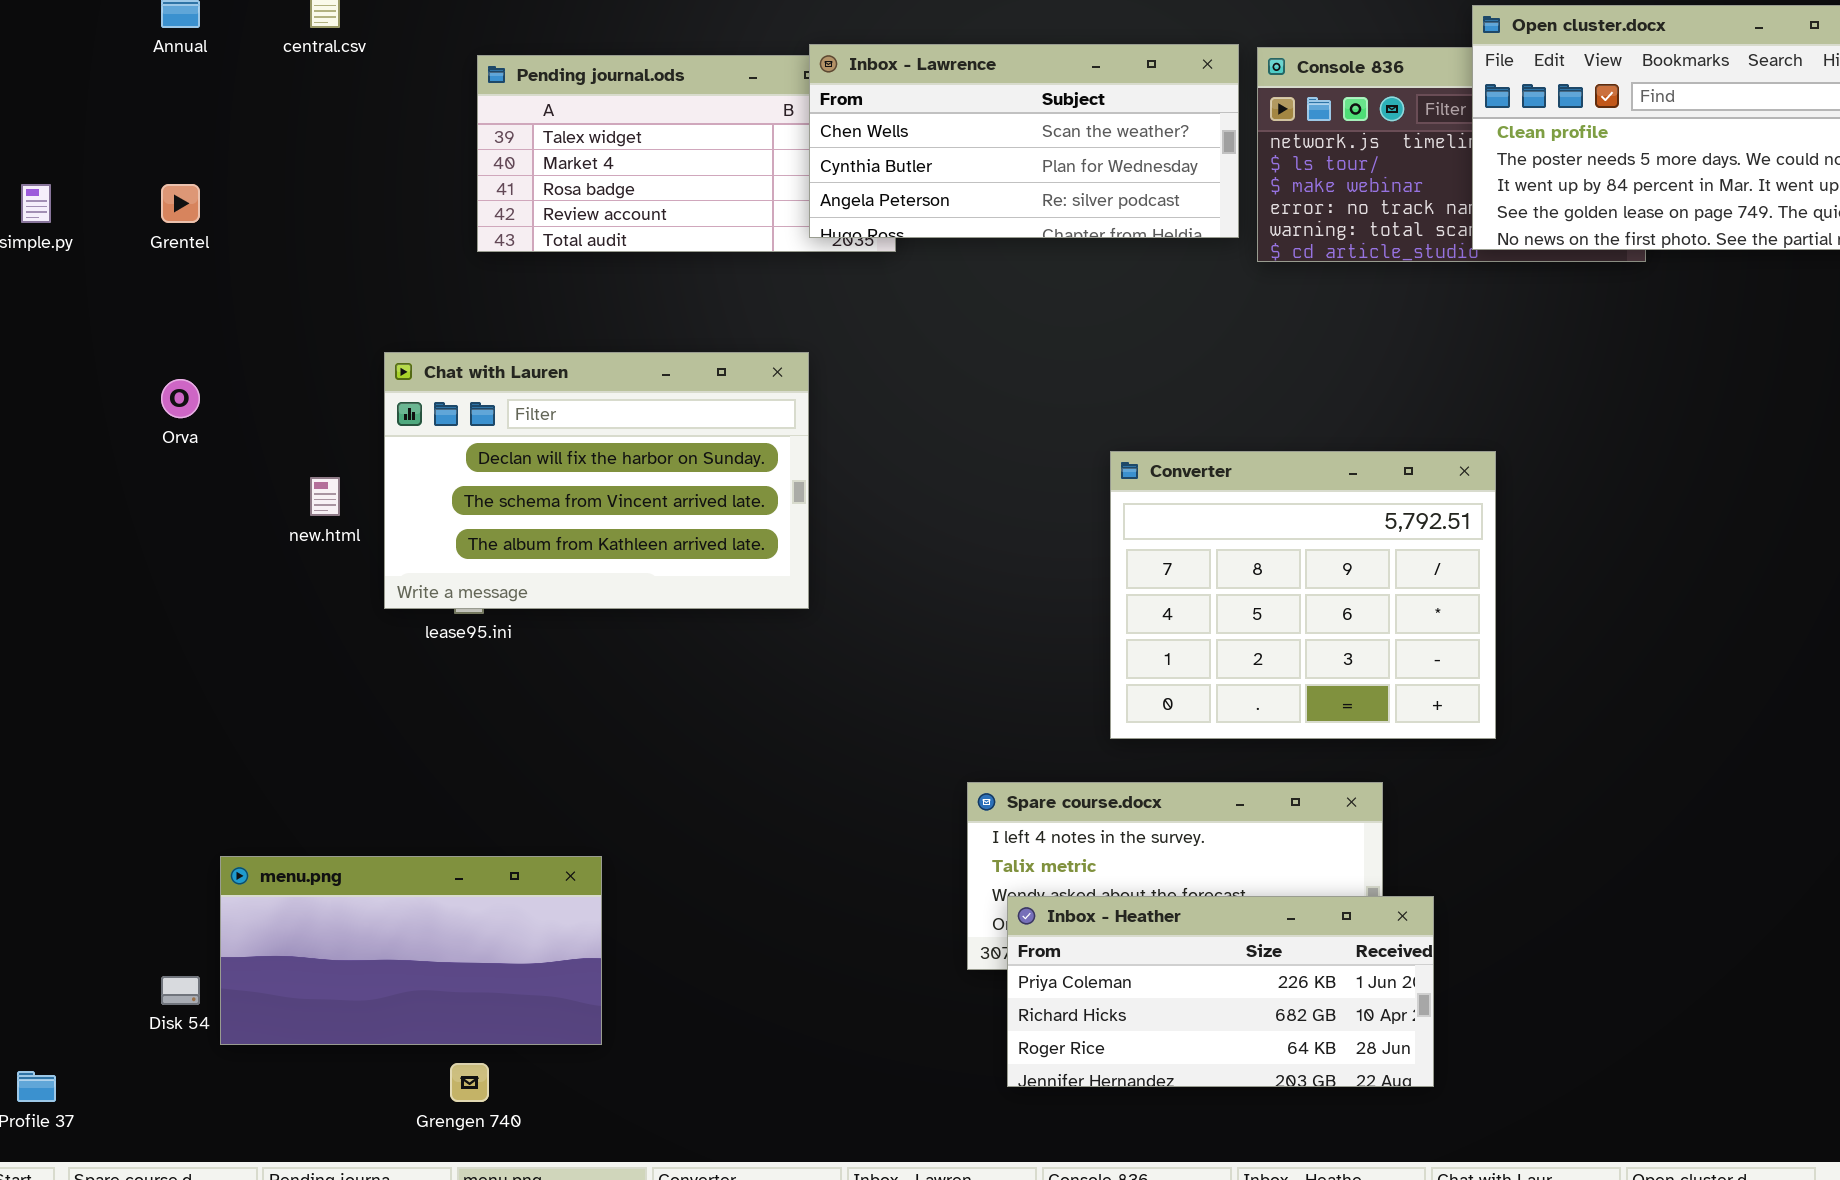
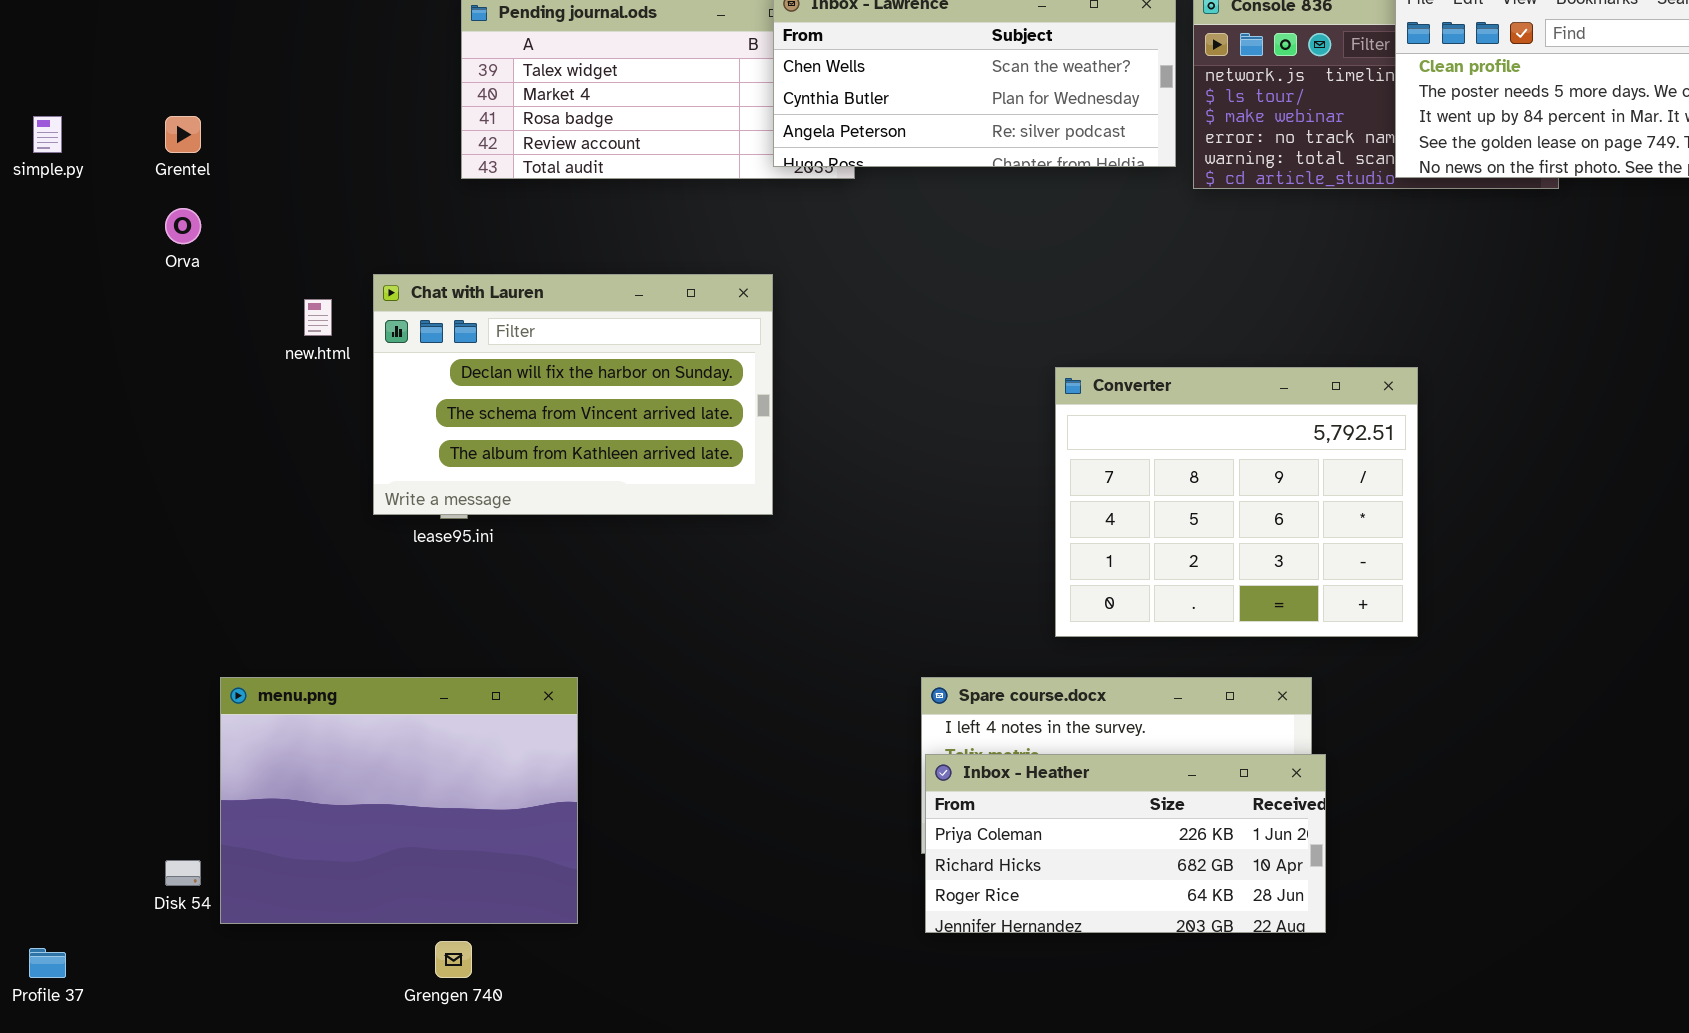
Orva: [161,379,200,418] -> [165,208,201,244], moved
new.html: [310,477,340,516] -> [304,299,332,336], moved
menu.png: [220,856,602,1045] -> [220,677,578,924], resized
Inbox - Heather: [1007,896,1434,1087] -> [925,754,1326,933], moved

